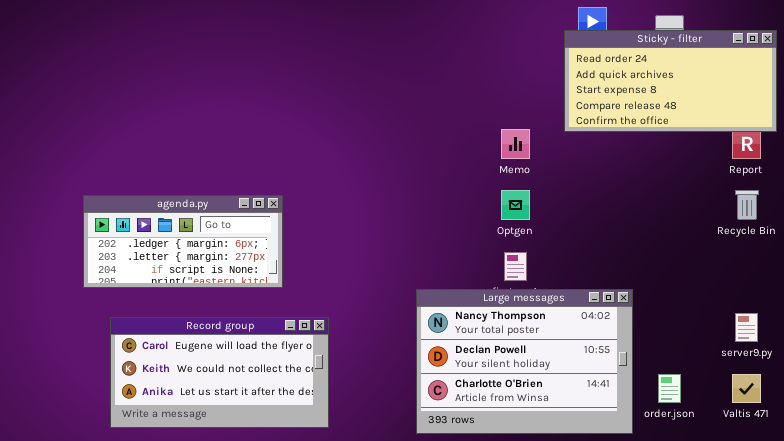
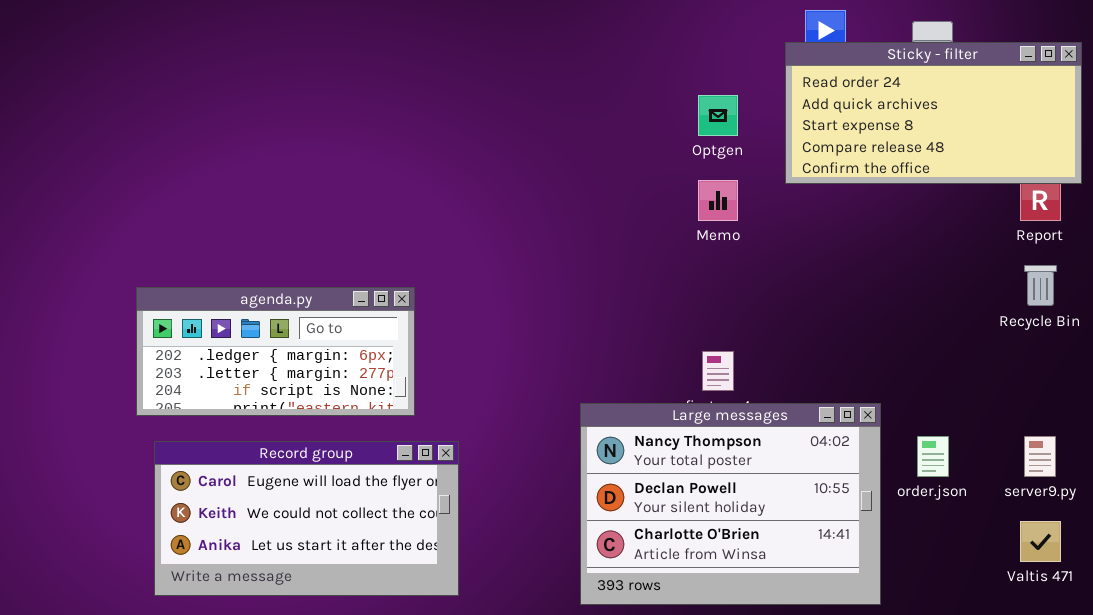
Optgen: [501,190,530,220] -> [698,95,738,136], moved
agenda.py: [83,195,283,288] -> [136,287,415,416], moved
order.json: [658,374,681,403] -> [917,436,949,477], moved

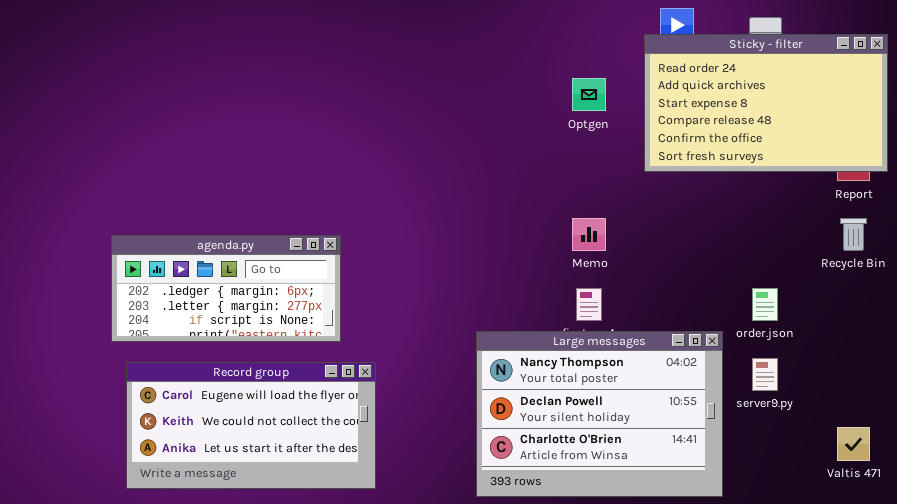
Sticky - filter: [785,42,1082,184] -> [644,34,888,172], resized
Memo: [698,180,738,221] -> [572,218,606,251], moved
order.json: [917,436,949,477] -> [752,288,778,321], moved
server9.py: [1024,436,1056,477] -> [752,358,778,391], moved

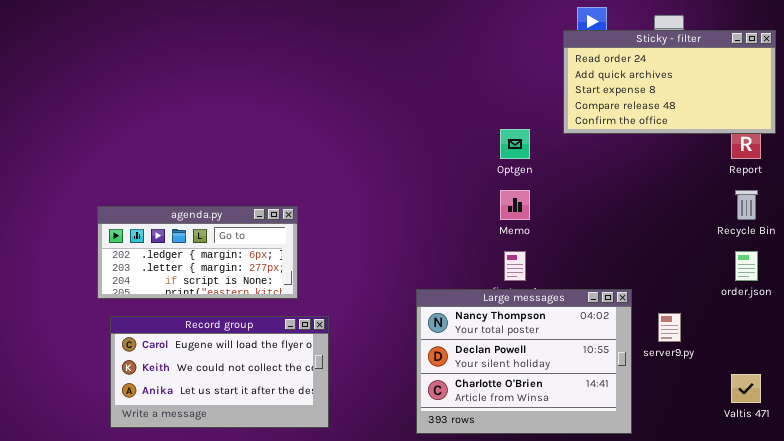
Sticky - filter: [644,34,888,172] -> [563,30,776,134], resized
Optgen: [572,78,606,111] -> [500,129,530,159], moved
order.json: [752,288,778,321] -> [735,251,758,281], moved

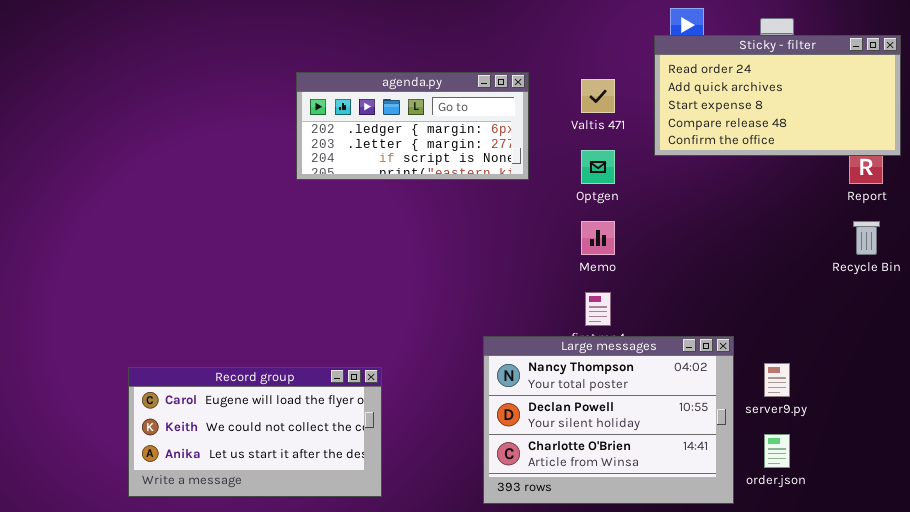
agenda.py: [97,206,298,299] -> [296,72,529,180], moved
order.json: [735,251,758,281] -> [764,434,790,468], moved
Valtis 471: [731,374,761,403] -> [581,79,615,113], moved

